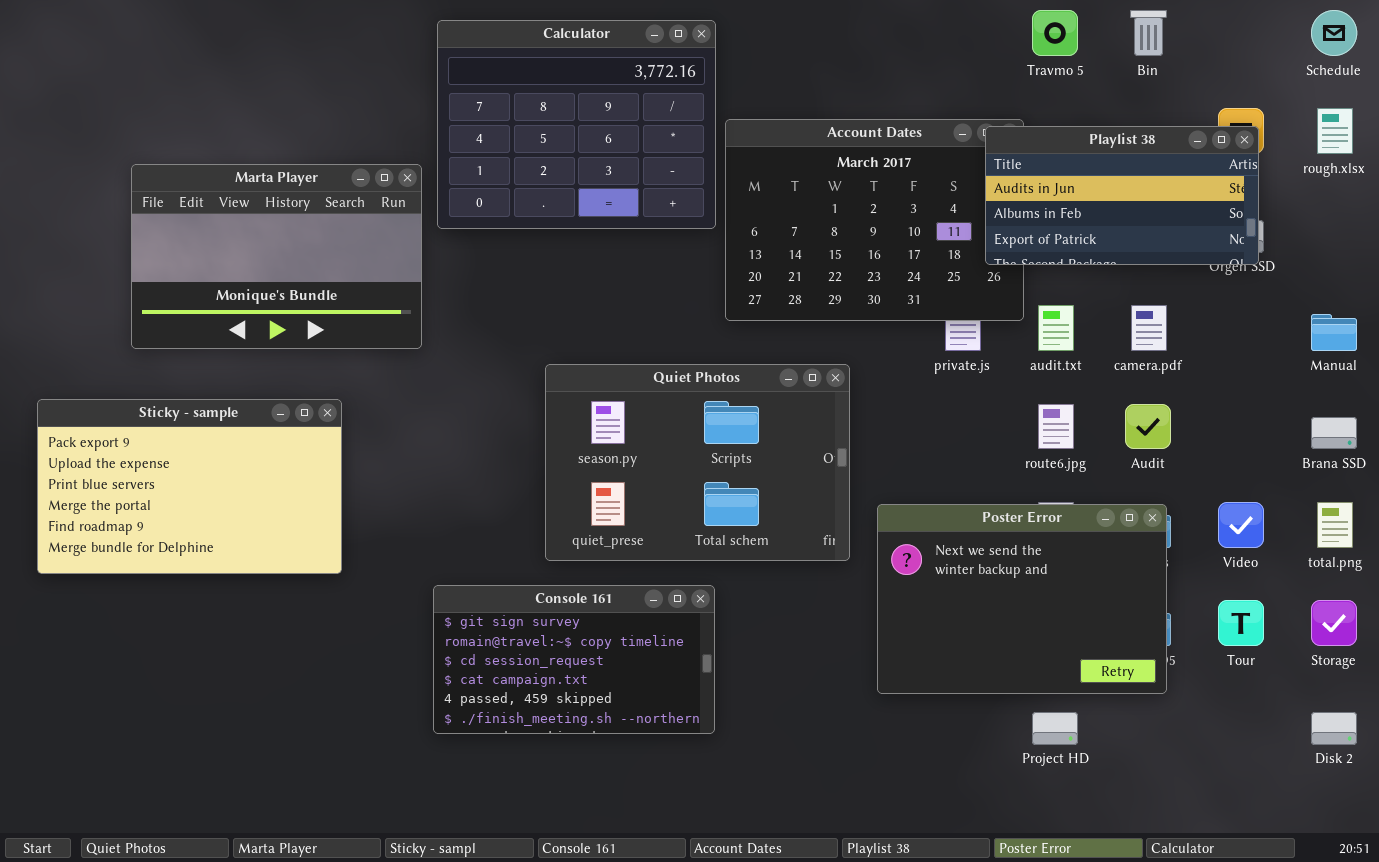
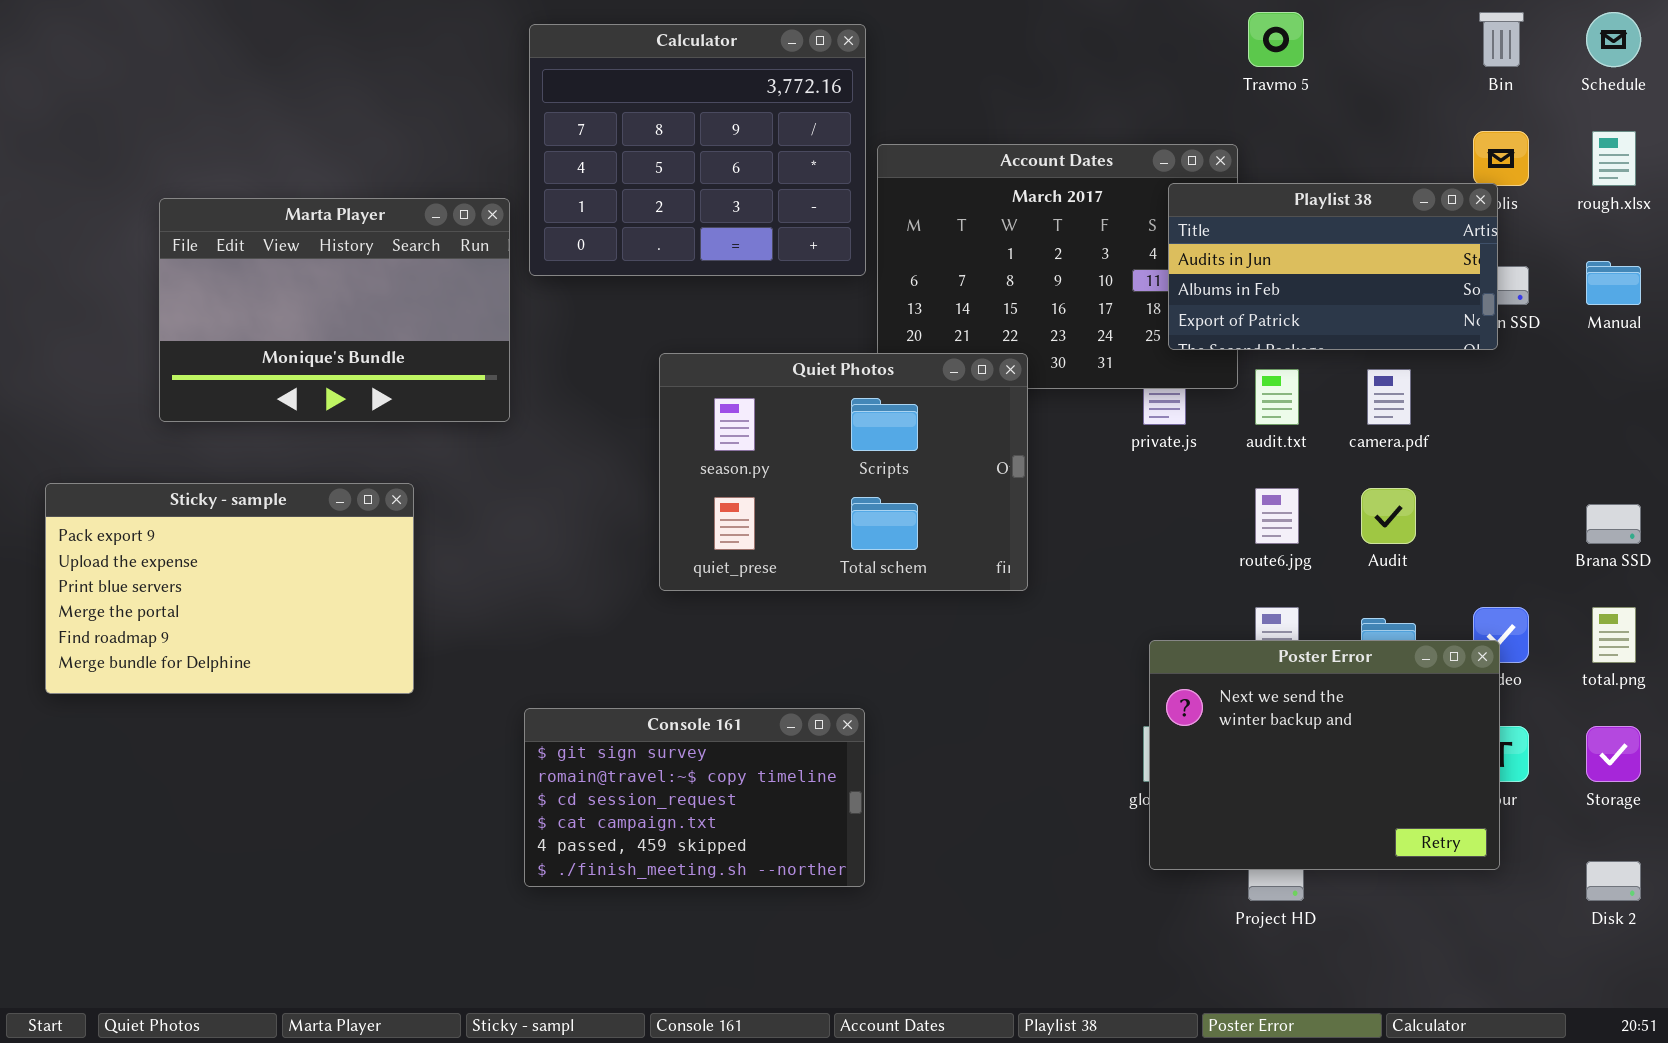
Bin: [1130,10,1167,56] -> [1479,12,1524,67], moved
Playlist 38: [985,126,1259,265] -> [1168,183,1498,350], moved
Manual: [1311,314,1357,351] -> [1586,261,1641,305], moved
Quiet Photos: [545,364,850,561] -> [659,353,1028,591], moved
Poster Error: [877,504,1167,694] -> [1149,640,1500,870], moved

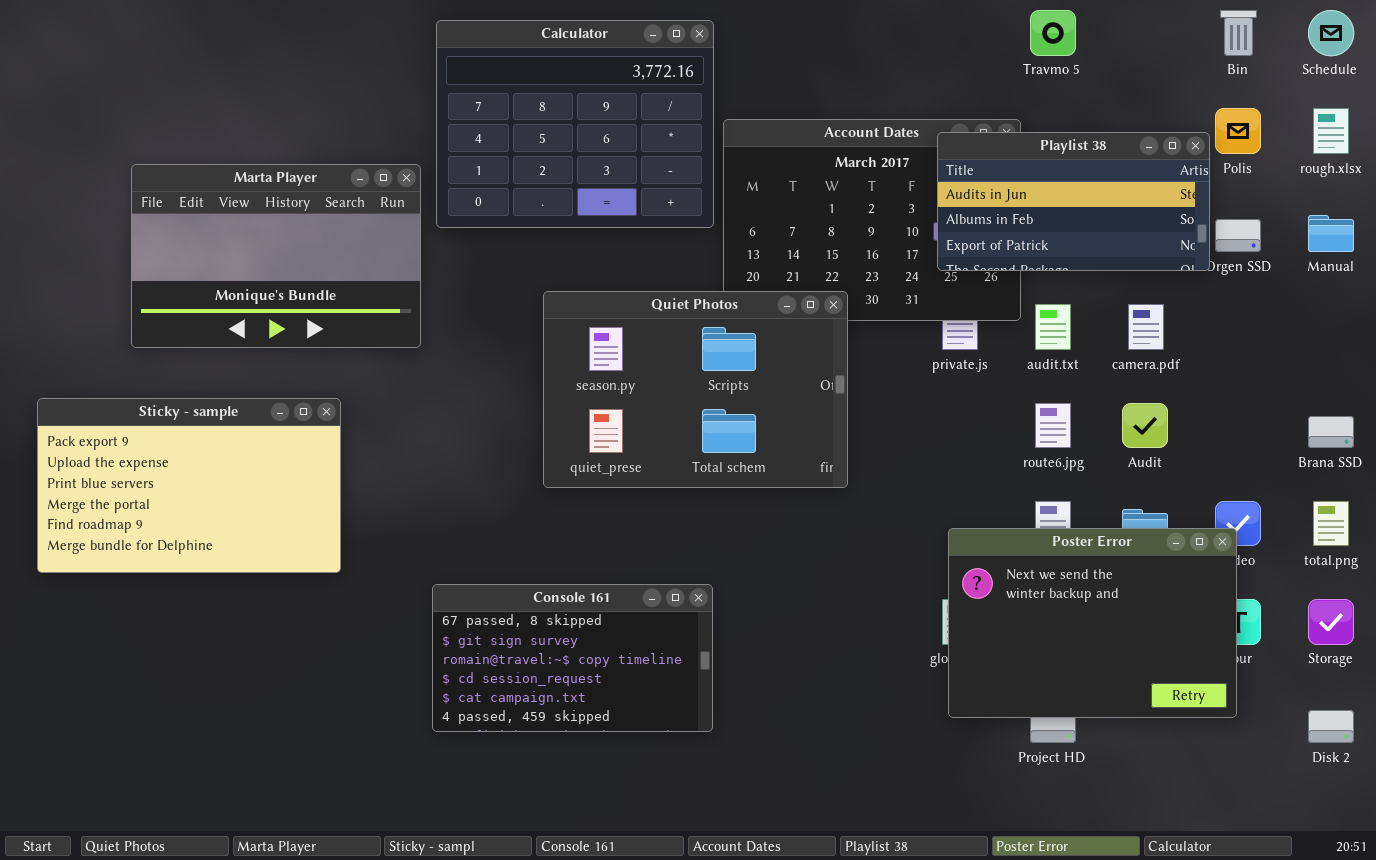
Playlist 38: [1168,183,1498,350] -> [937,132,1210,271], moved
Console 161: [524,708,865,887] -> [432,584,713,732], scrolled up 1 row

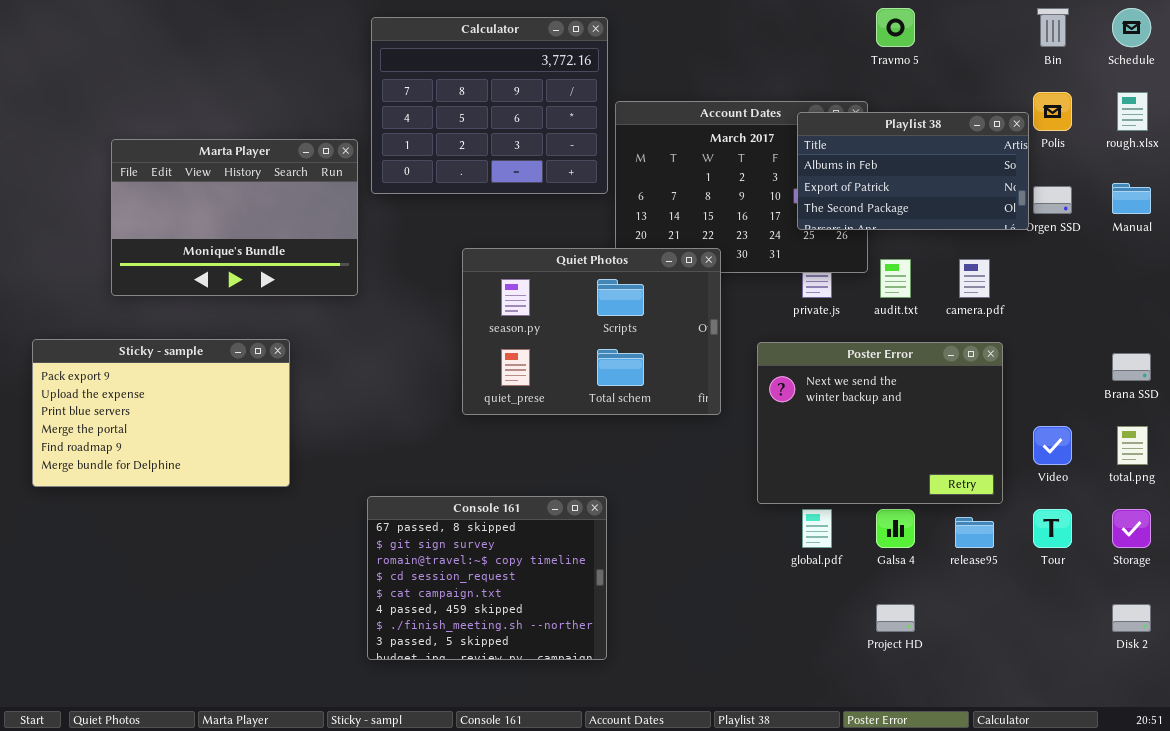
Playlist 38: [937,132,1210,271] -> [797,112,1029,230], scrolled down 1 row
Poster Error: [948,528,1237,718] -> [757,342,1003,504], moved
Console 161: [432,584,713,732] -> [367,496,607,660], resized

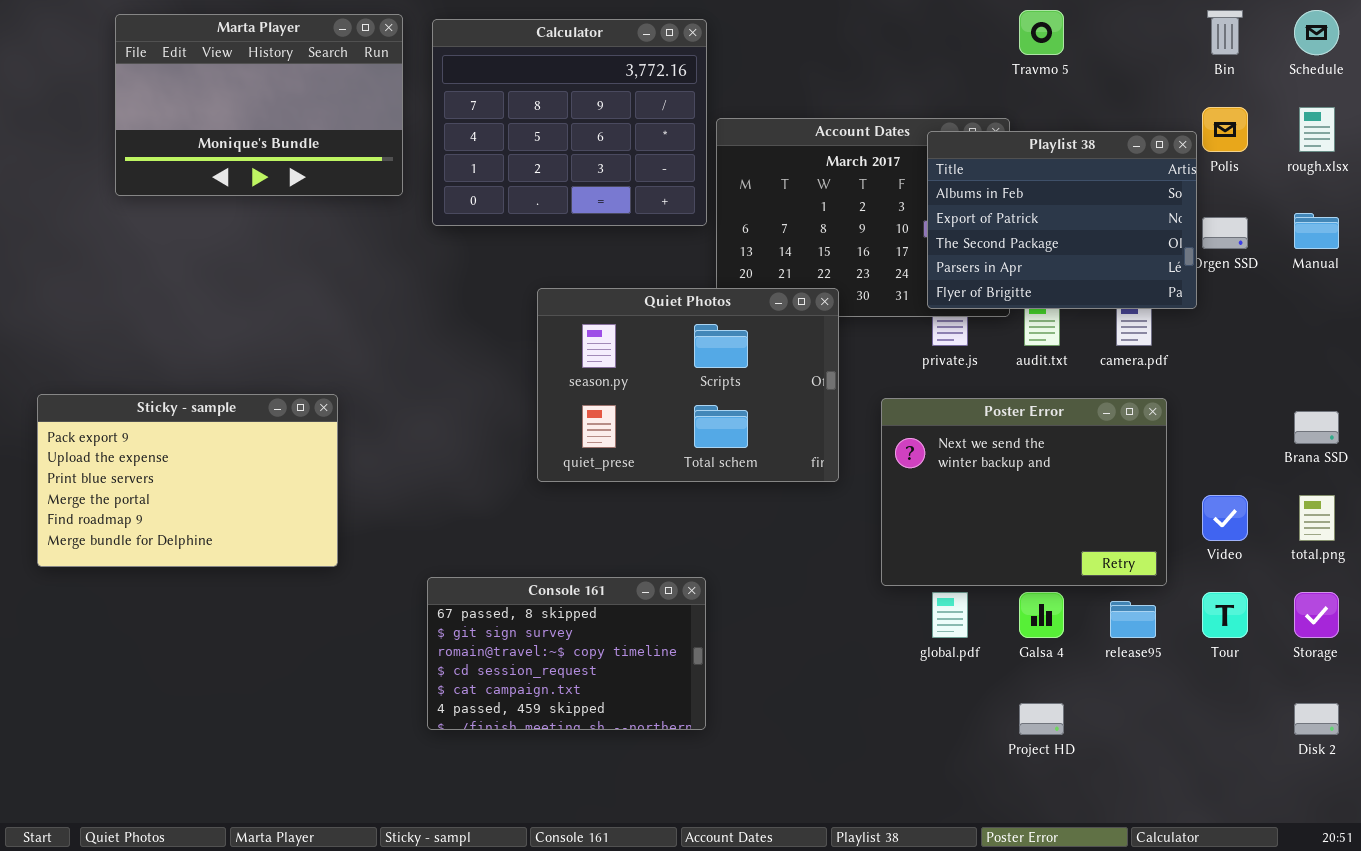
Playlist 38: [797,112,1029,230] -> [927,131,1197,309], resized
Marta Player: [111,139,358,296] -> [115,14,403,196], moved
Console 161: [367,496,607,660] -> [427,577,706,730], resized

